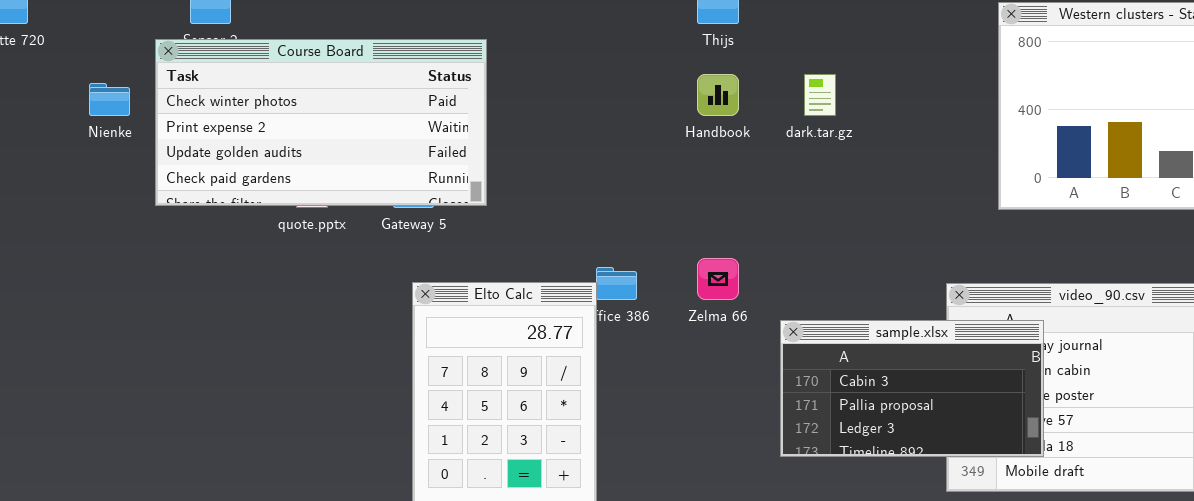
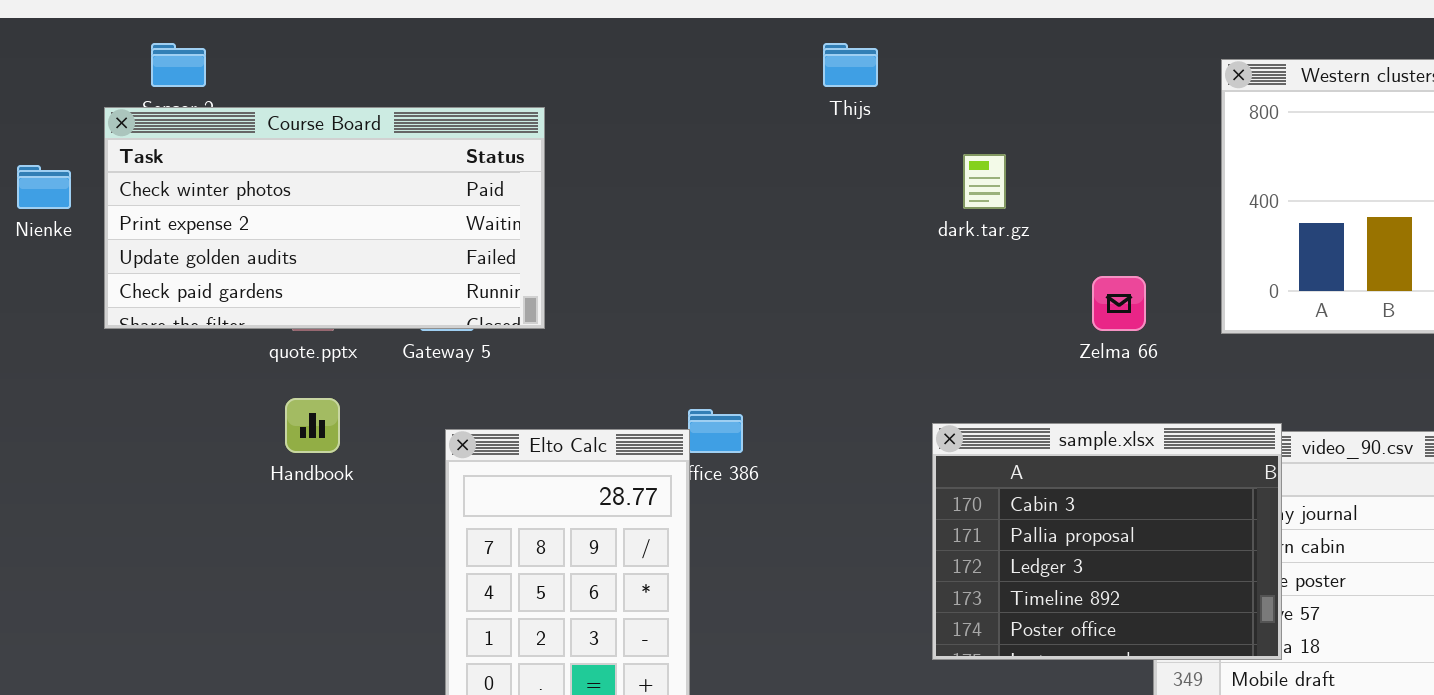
Handbook: [697,74,739,116] -> [285,398,340,453], moved
Zelma 66: [697,258,739,300] -> [1092,276,1146,331], moved
sample.xlsx: [780,320,1044,457] -> [932,423,1282,660], resized

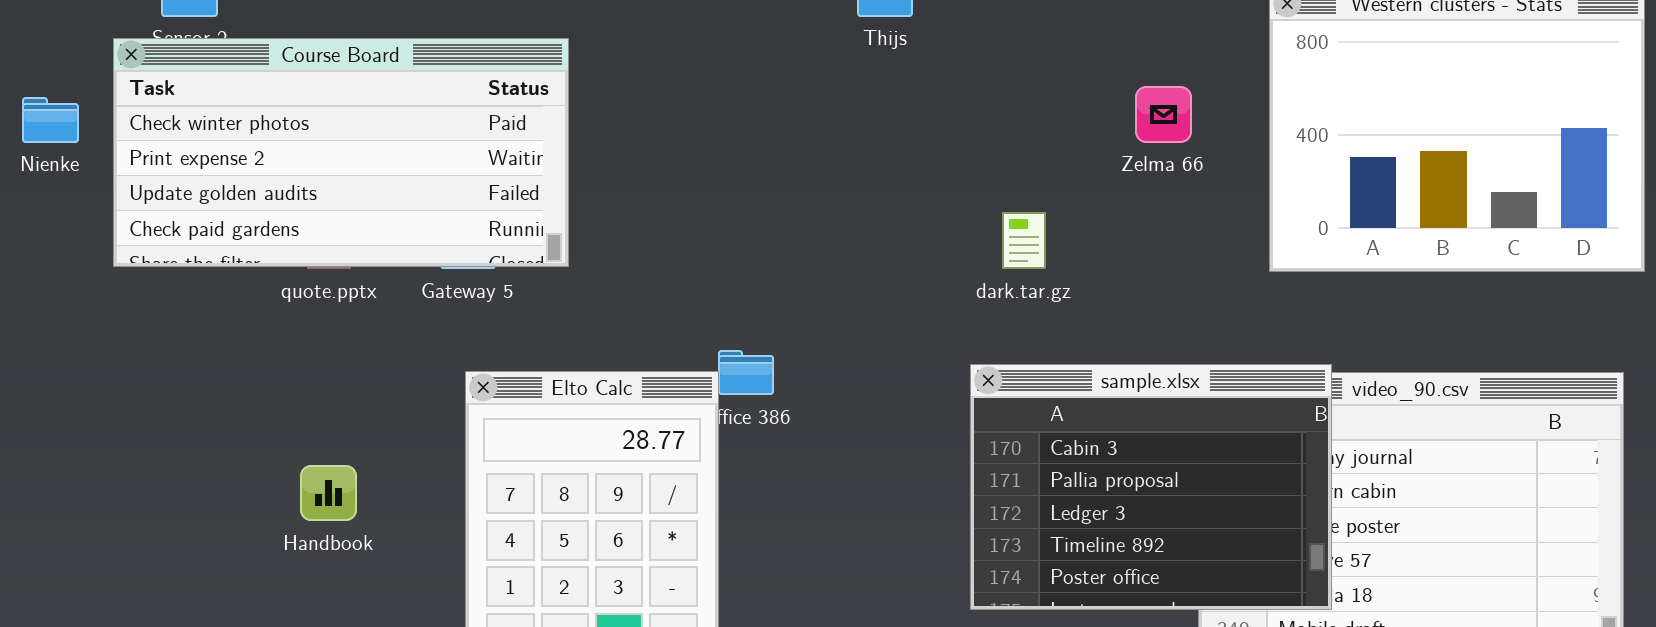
dark.tar.gz: [963,154,1006,209] -> [1002,212,1046,269], moved
Zelma 66: [1092,276,1146,331] -> [1135,86,1192,143], moved
Handbook: [285,398,340,453] -> [300,465,357,521], moved

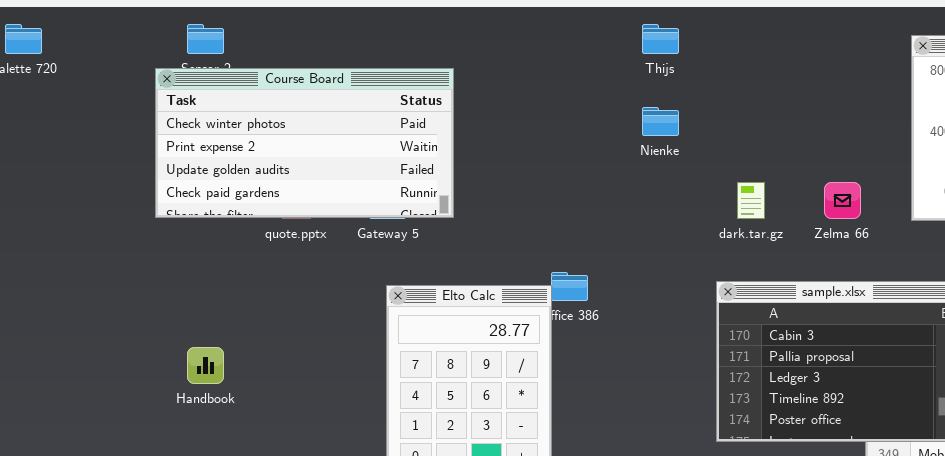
Zelma 66: [1135,86,1192,143] -> [824,182,861,219], moved
Nienke: [22,97,79,143] -> [642,107,679,136], moved
Handbook: [300,465,357,521] -> [187,347,224,384], moved

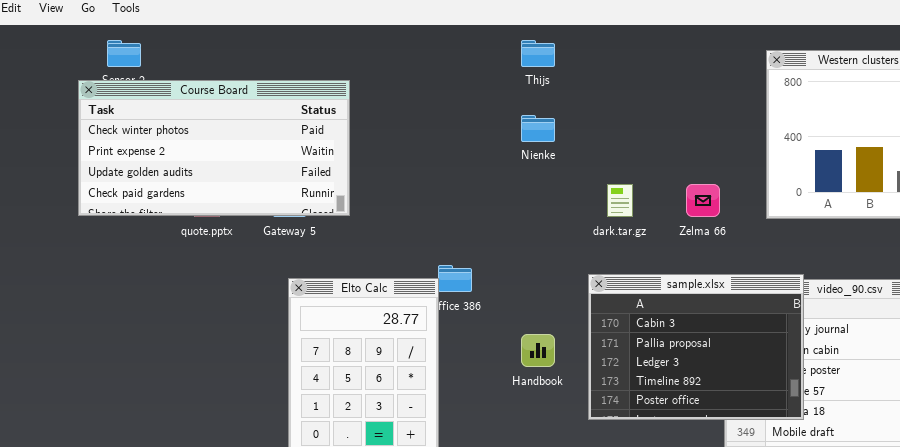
Handbook: [187,347,224,384] -> [521,334,555,367], moved

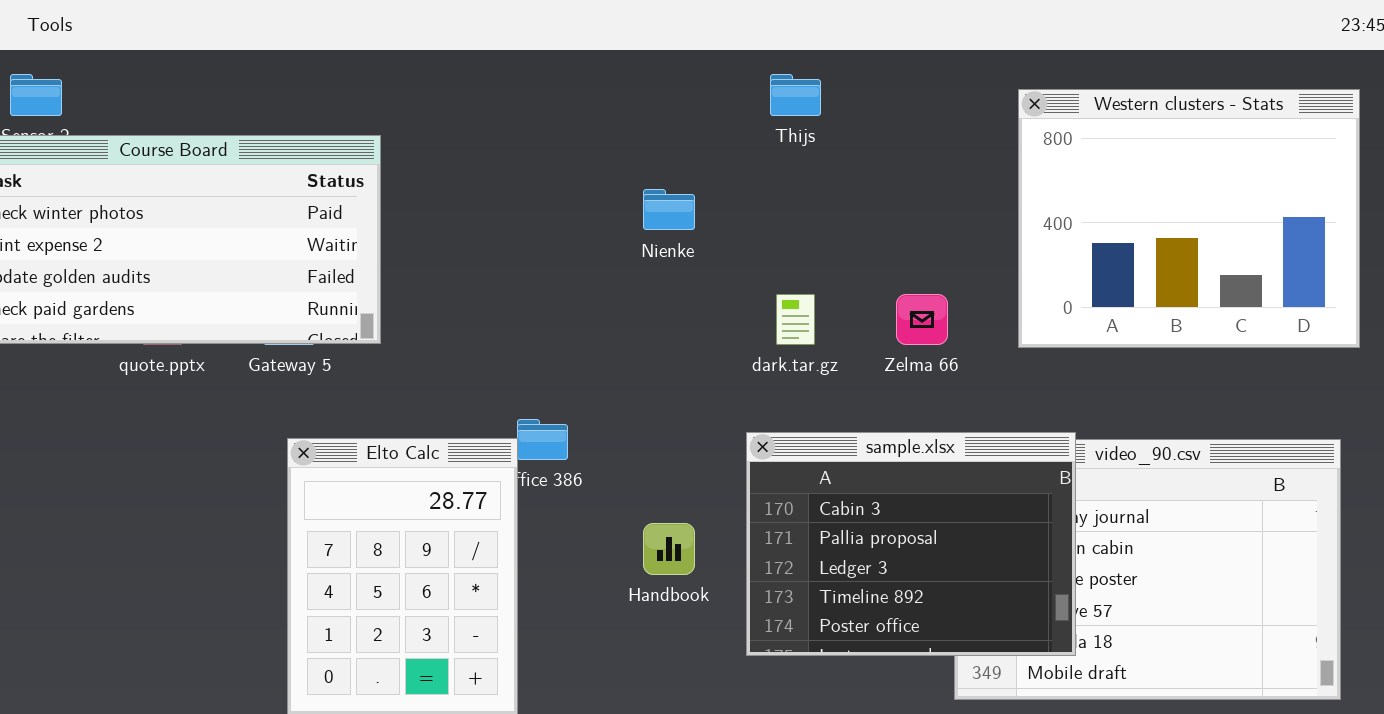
Thijs: [521,40,555,67] -> [770,74,821,116], moved

